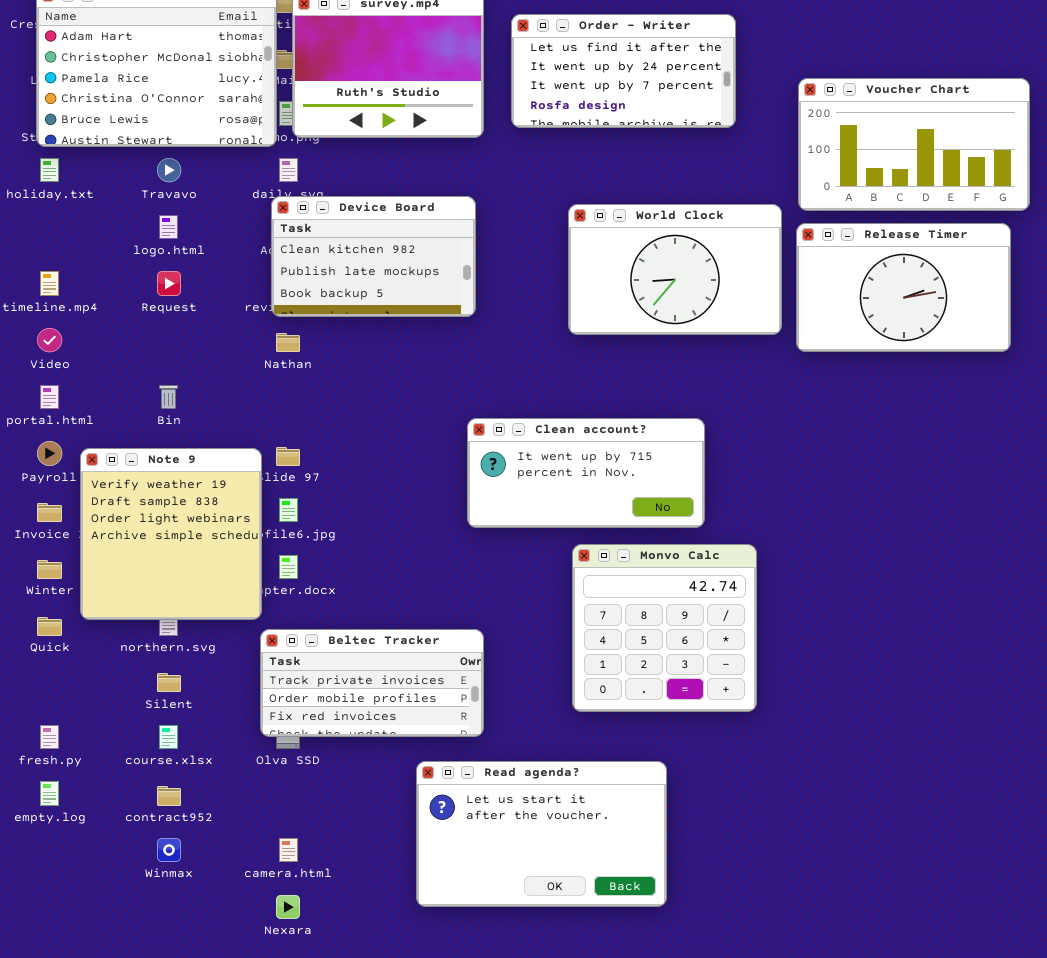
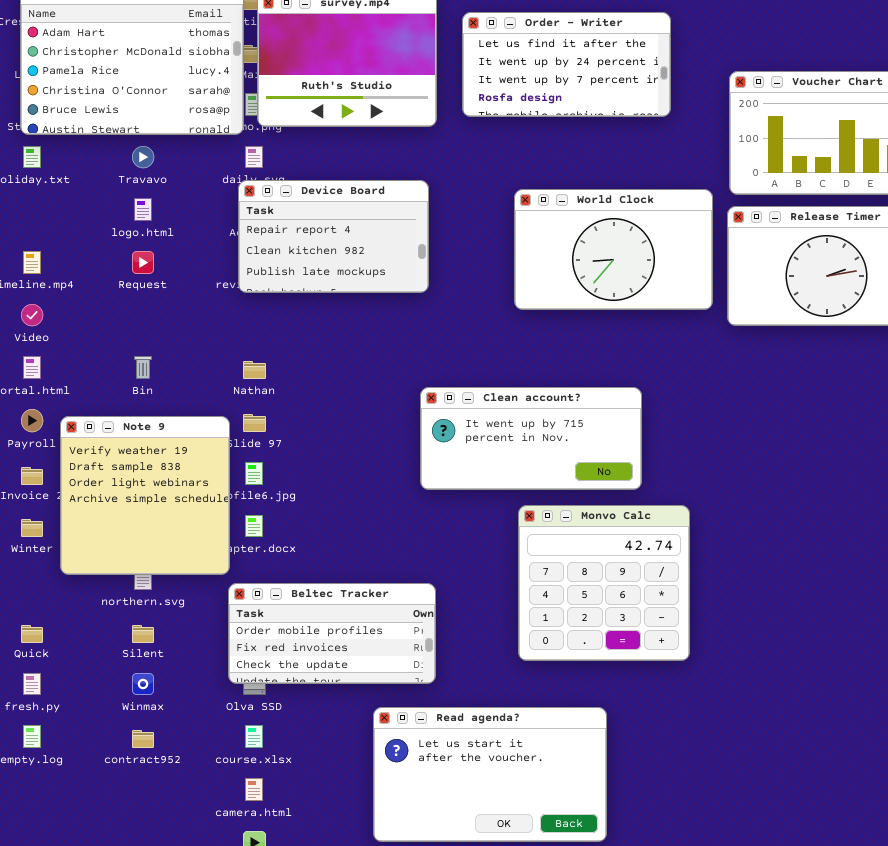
Device Board: [271,196,476,317] -> [238,180,429,293], scrolled up 1 row
Nathan: [276,333,300,352] -> [243,361,266,379], moved
Quick: [37,617,62,636] -> [21,625,43,643], moved
Beltec Tracker: [260,629,484,737] -> [228,583,436,684], scrolled down 1 row
course.xlsx: [159,725,178,749] -> [245,725,263,748], moved
Winmax: [157,838,181,862] -> [132,673,154,695], moved

